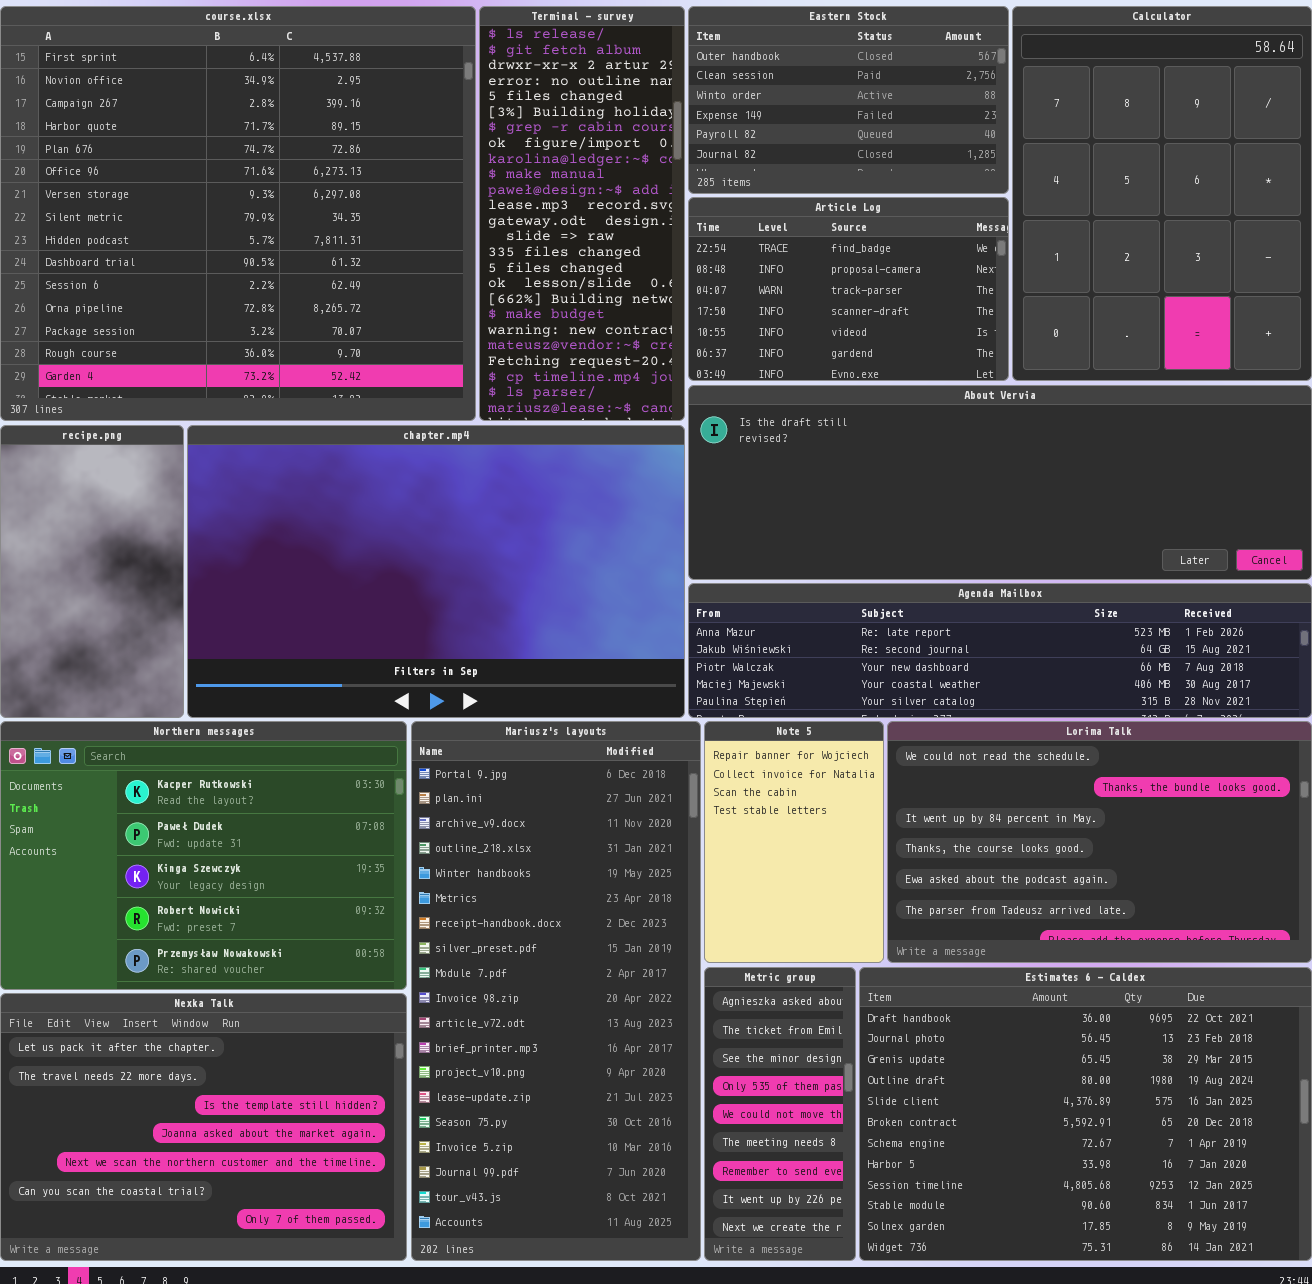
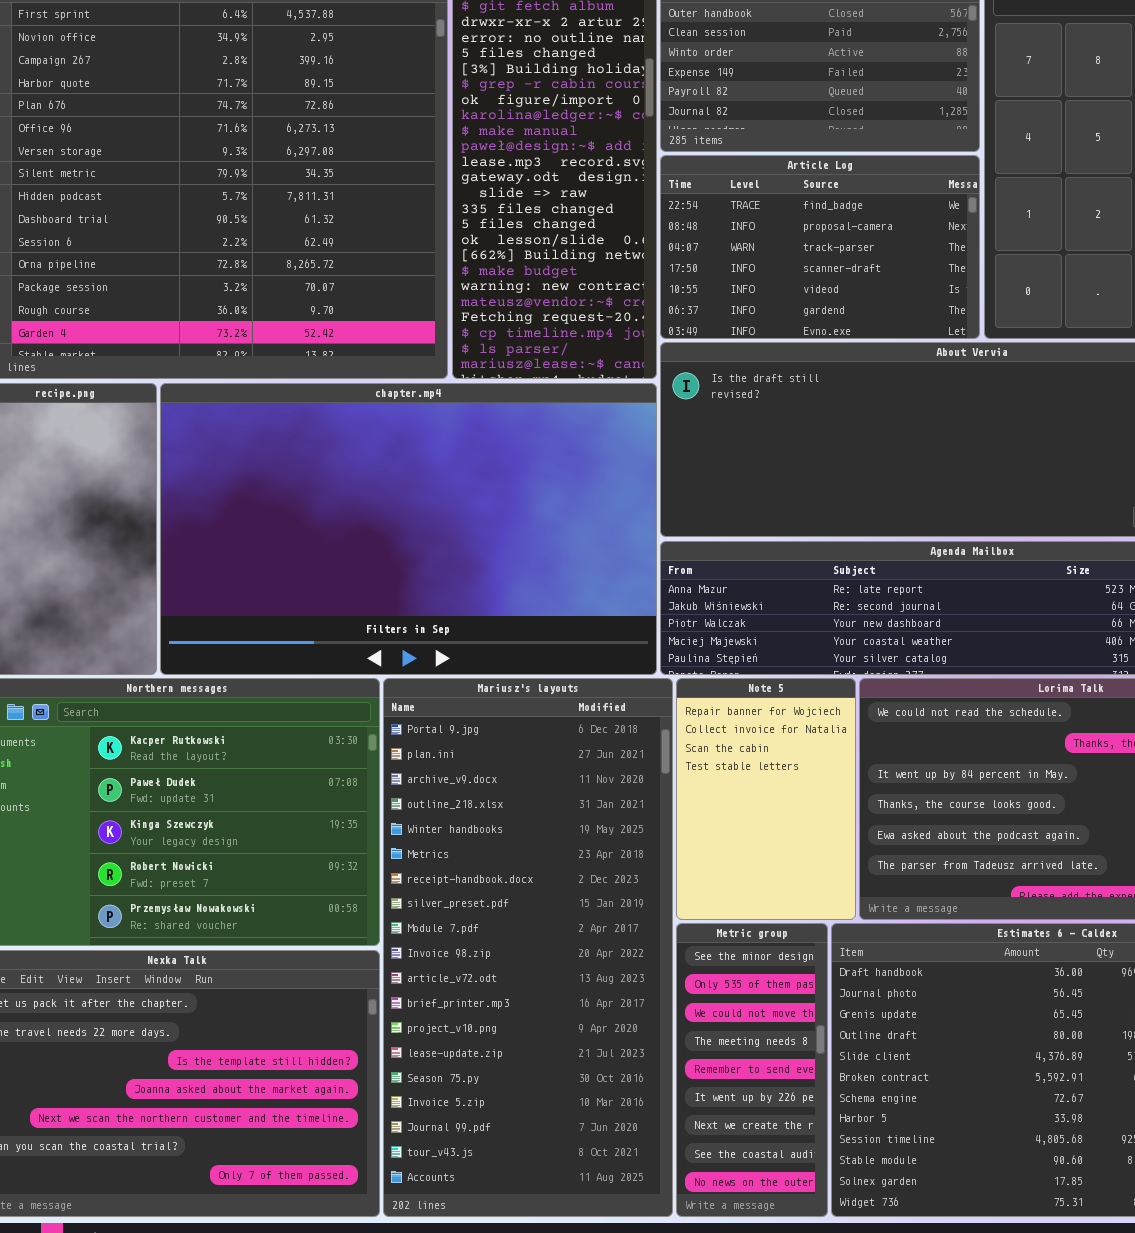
Metric group: [704,967,856,1261] -> [676,923,828,1217], scrolled down 2 rows

